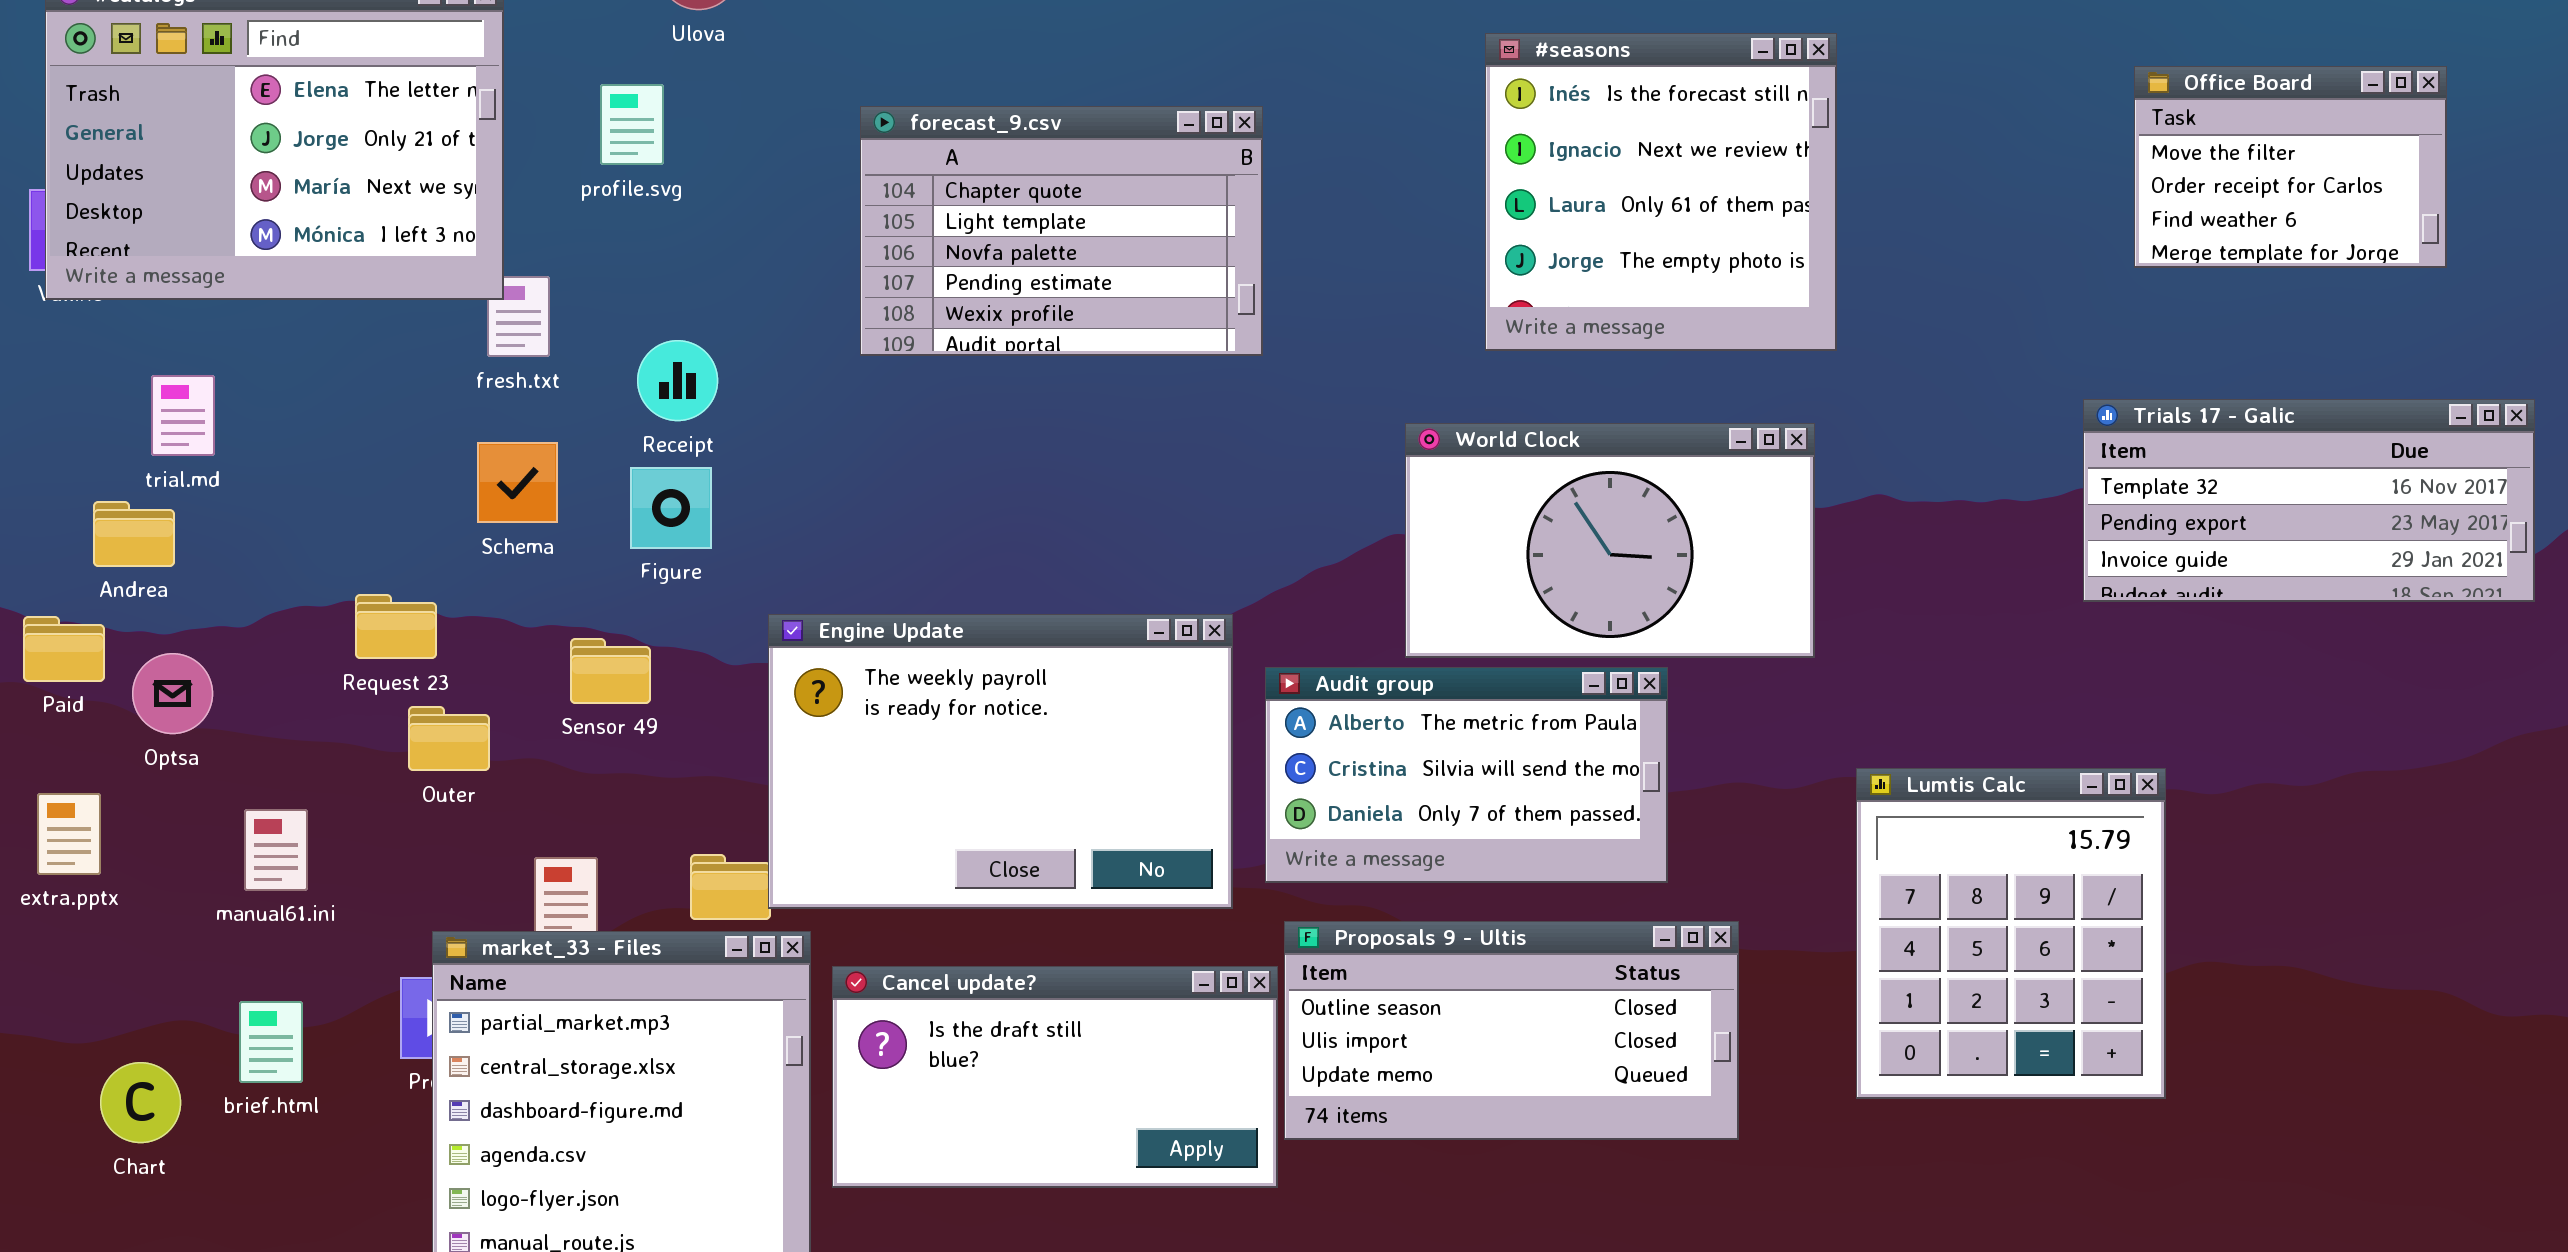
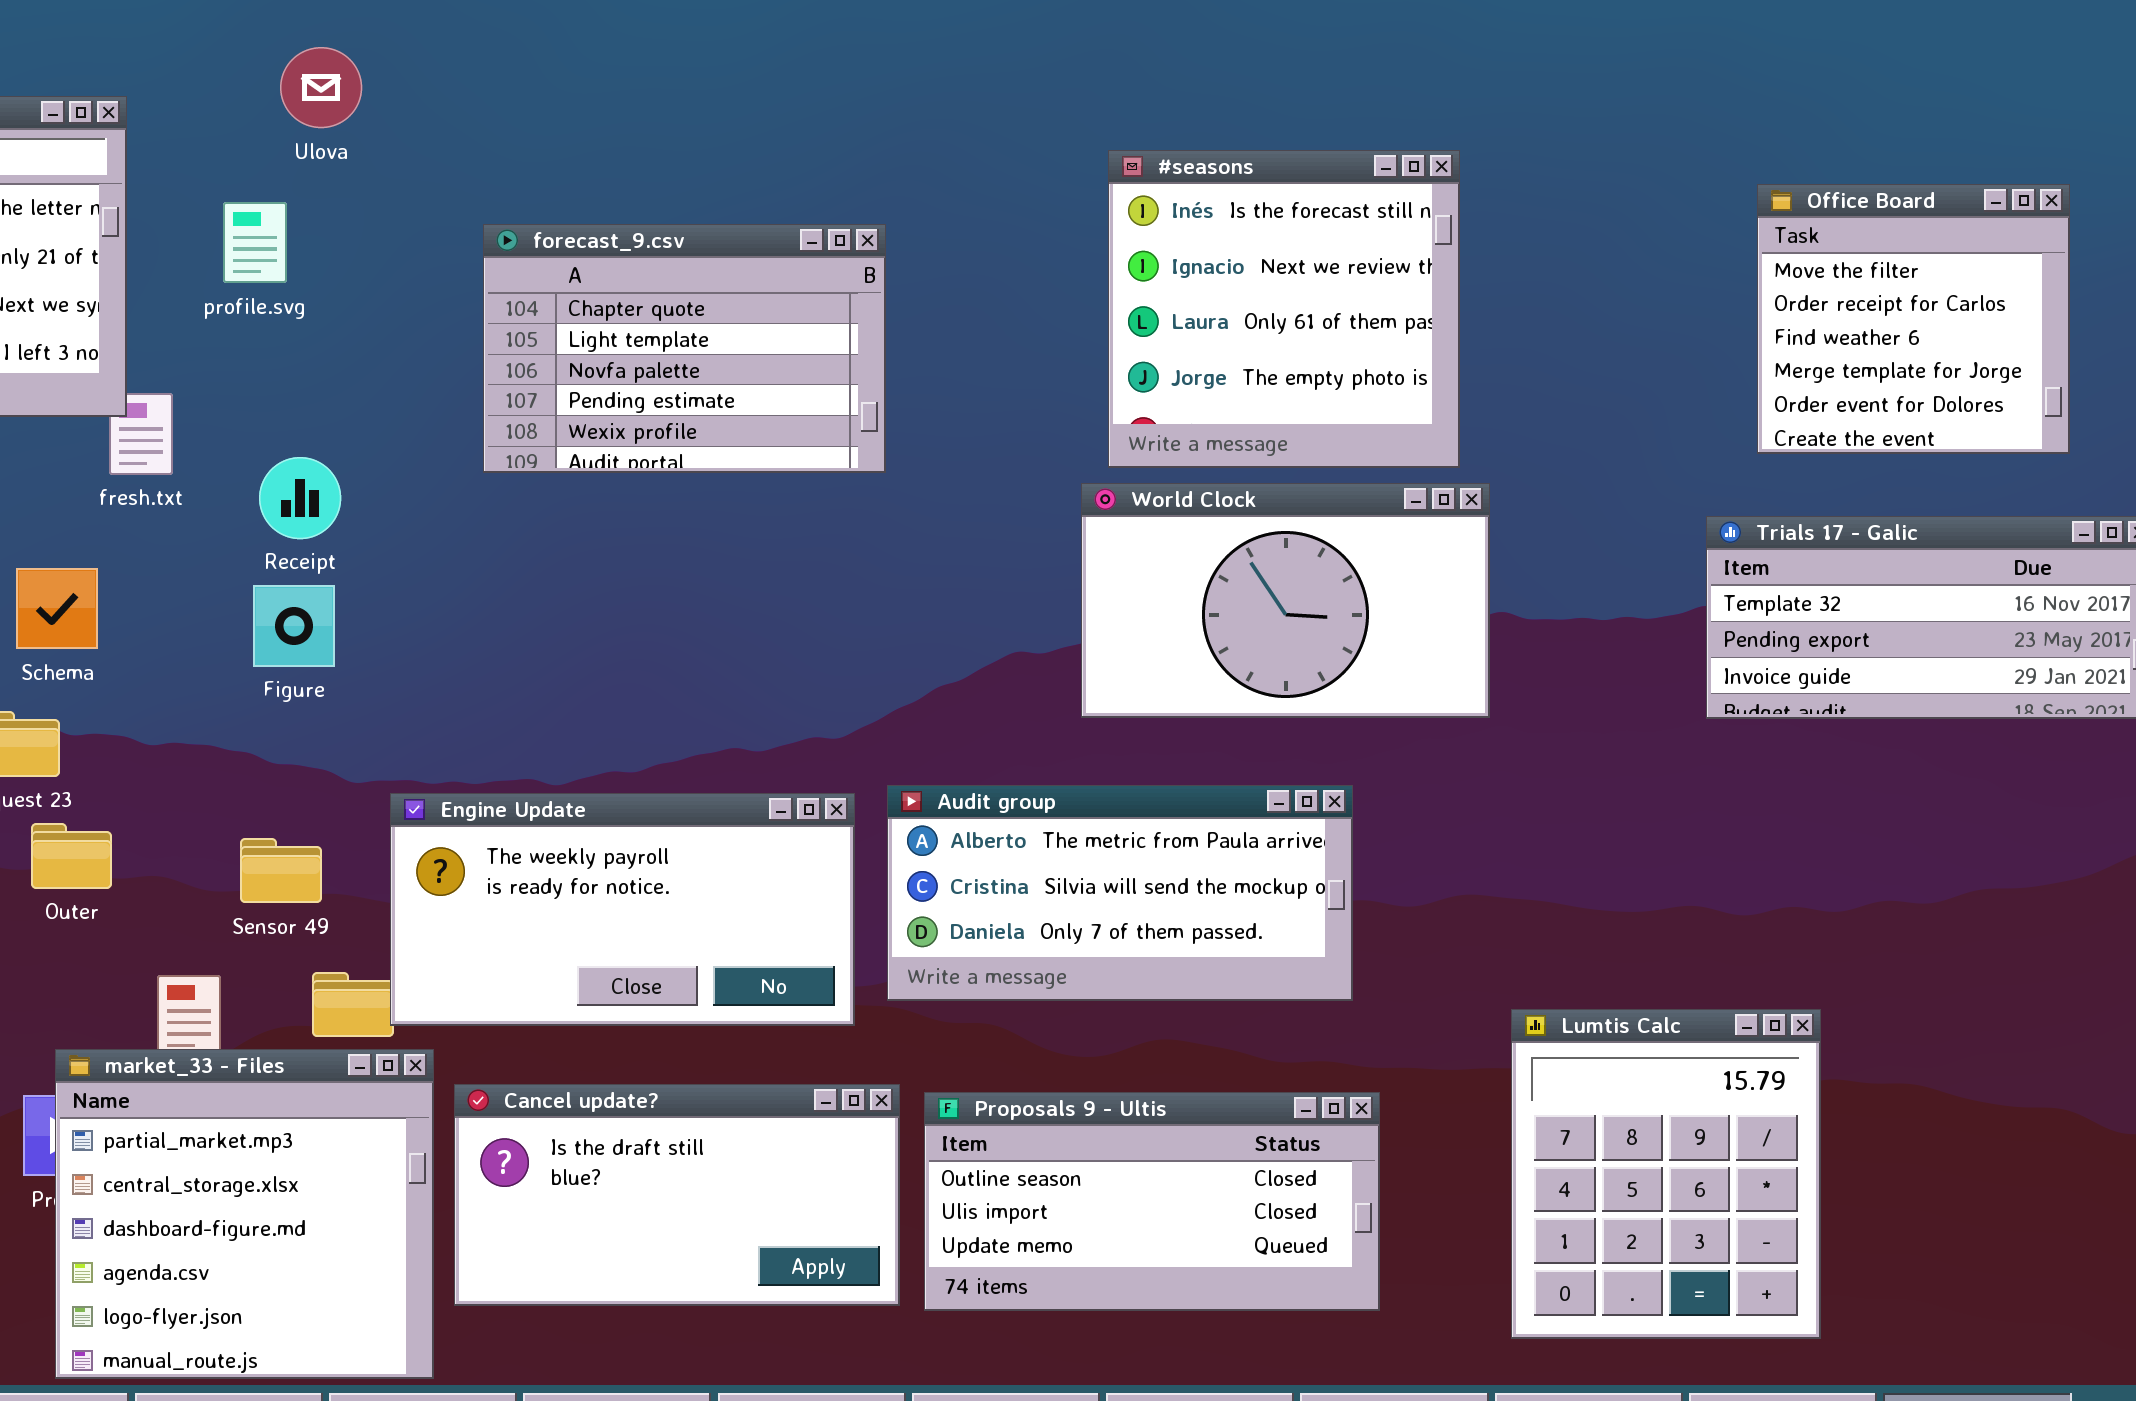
Office Board: [2134,66,2447,268] -> [1757,184,2070,454], resized
World Clock: [1405,423,1815,658] -> [1081,483,1490,718], moved
Schema: [477,442,558,523] -> [16,568,98,649], moved
Engine Update: [768,614,1233,909] -> [390,793,855,1026], resized
Sensor 49: [570,638,651,704] -> [240,838,322,903], moved
Audit group: [1265,667,1668,883] -> [887,785,1353,1001], resized
Lumtis Calc: [1856,768,2166,1099] -> [1511,1009,1821,1339], moved
Proposals 9 - Ultis: [1284,921,1739,1140] -> [924,1092,1380,1311], moved

